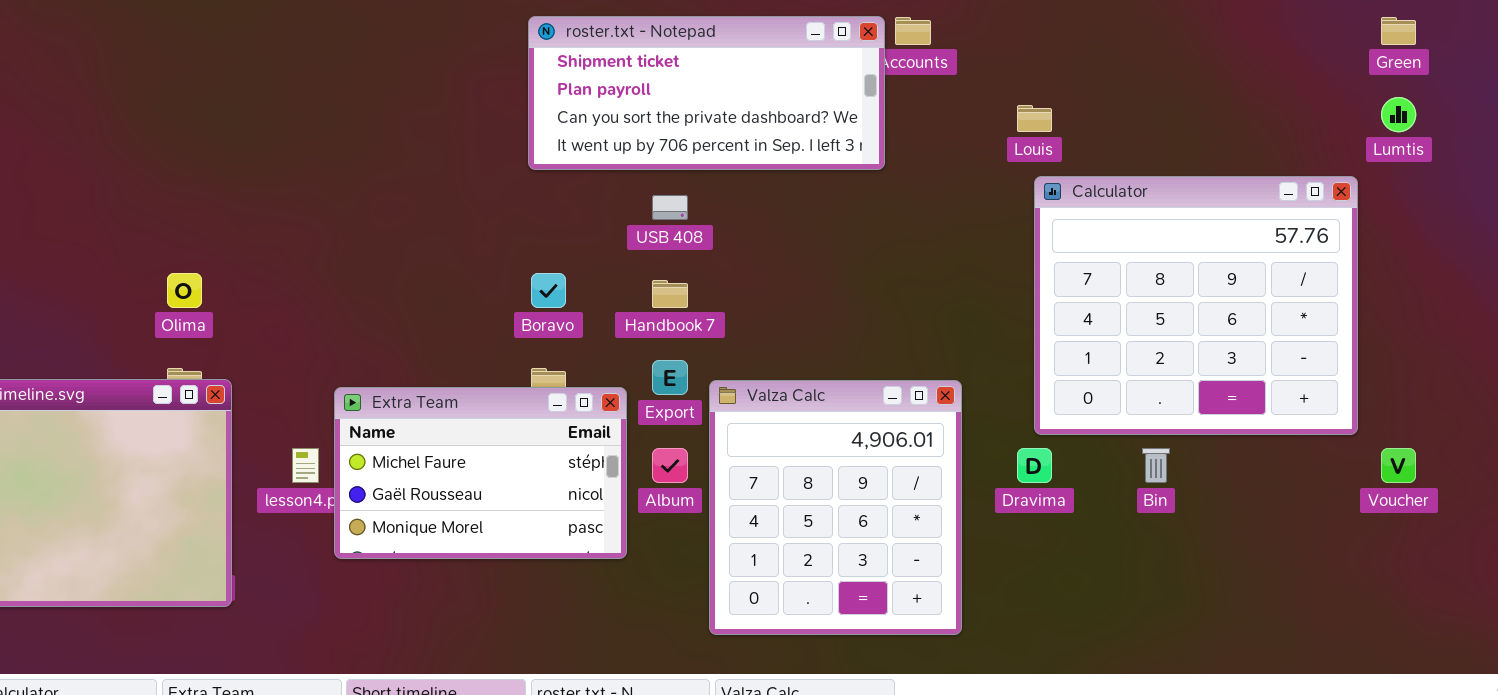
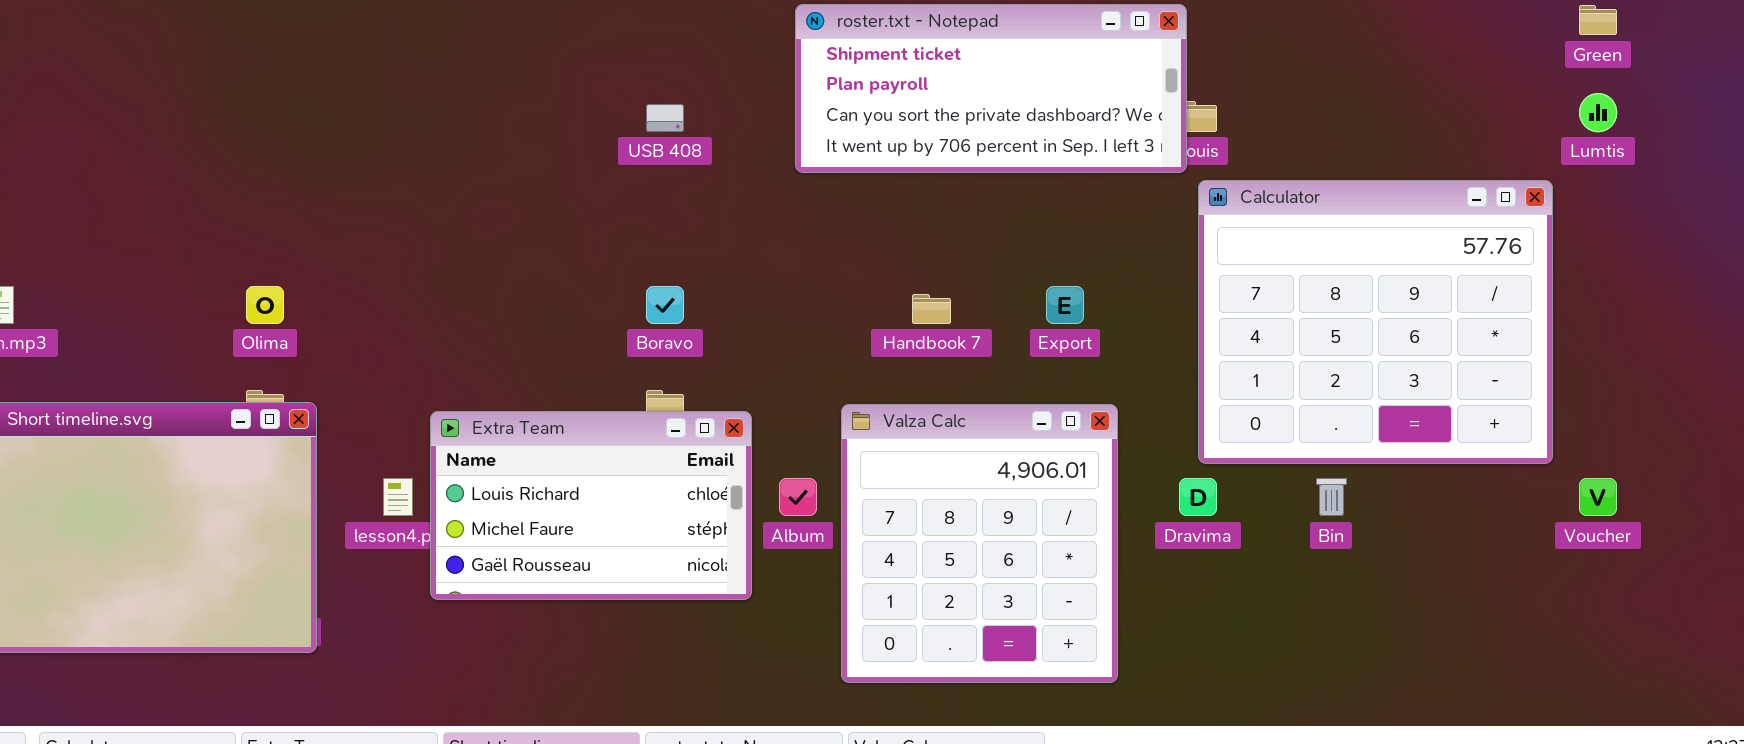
roster.txt - Notepad: [528,16,885,170] -> [795,4,1187,173], moved
USB 408: [652,195,688,220] -> [646,104,684,132], moved
Handbook 7: [652,280,688,308] -> [912,294,951,324], moved
Export: [652,360,688,395] -> [1046,286,1084,324], moved
Extra Team: [334,387,627,559] -> [430,411,752,600], scrolled up 1 row

